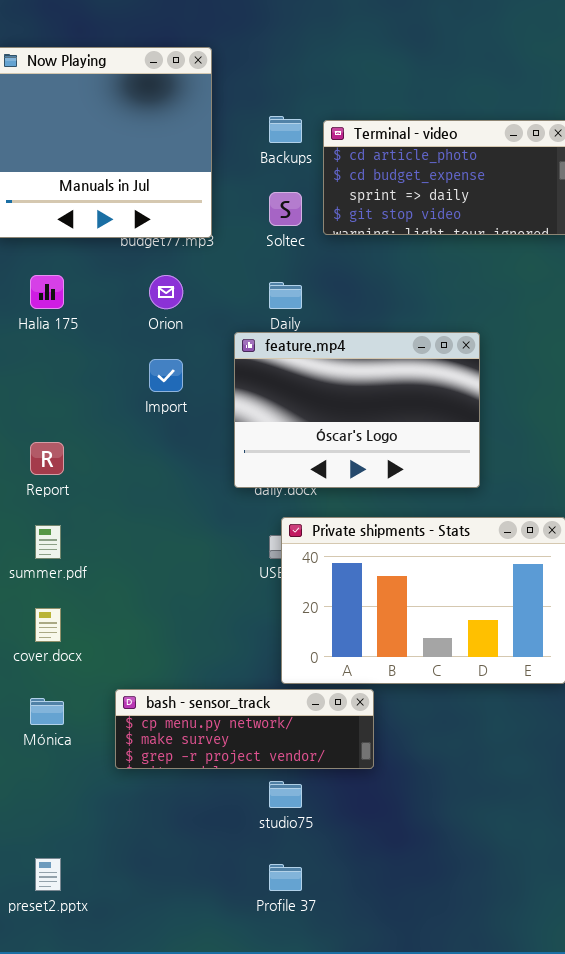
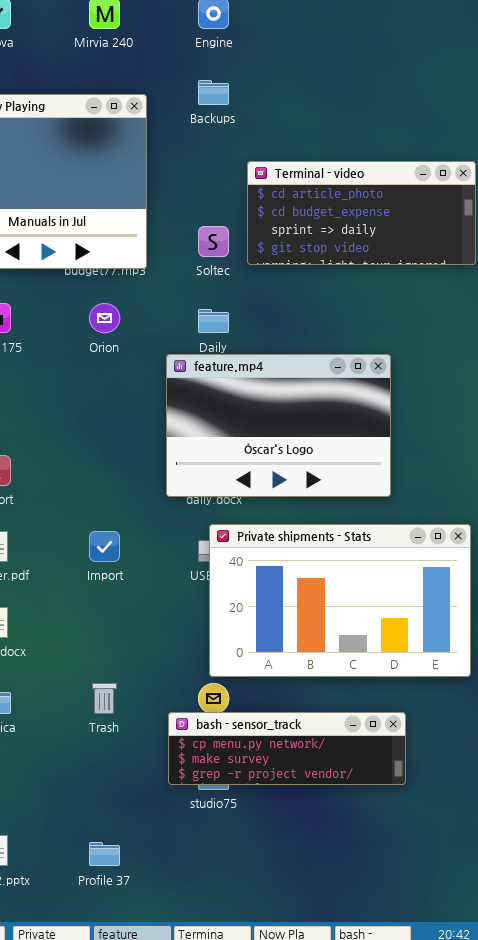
Backups: [269,116,302,143] -> [198,80,229,105], moved
Import: [149,359,183,392] -> [89,531,120,562], moved
bash - sensor_track: [115,689,374,769] -> [168,712,406,785], moved
Profile 37: [269,864,302,891] -> [89,842,120,866], moved

